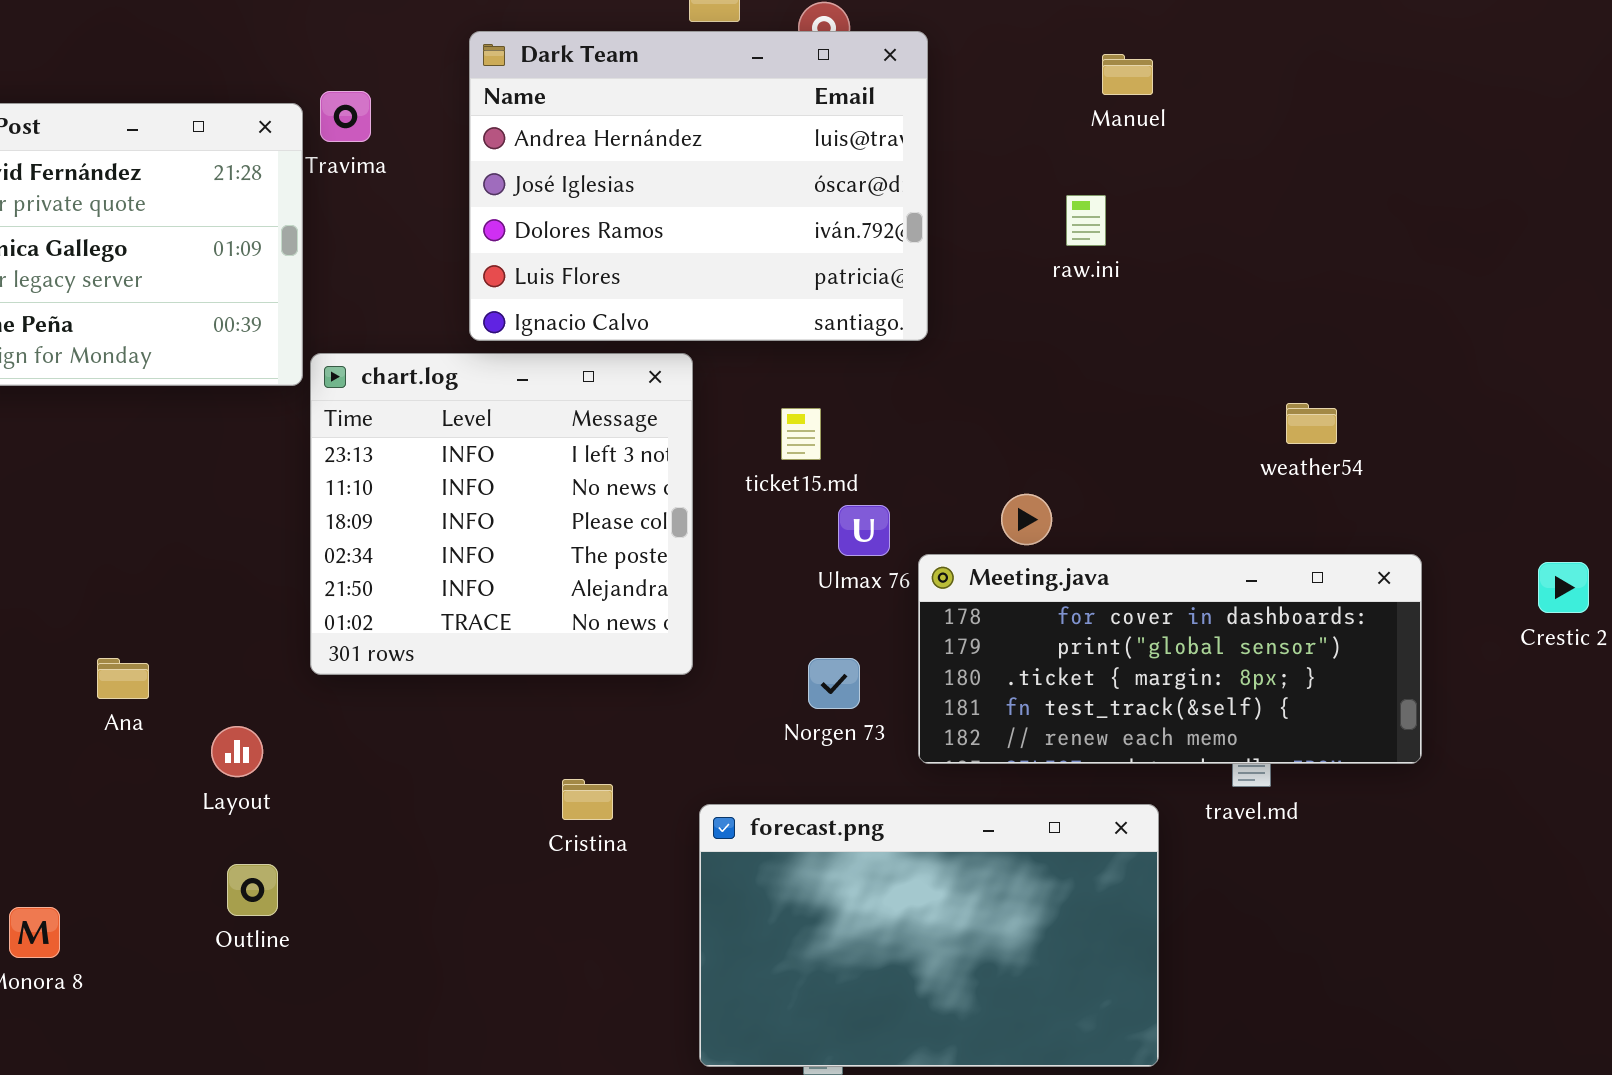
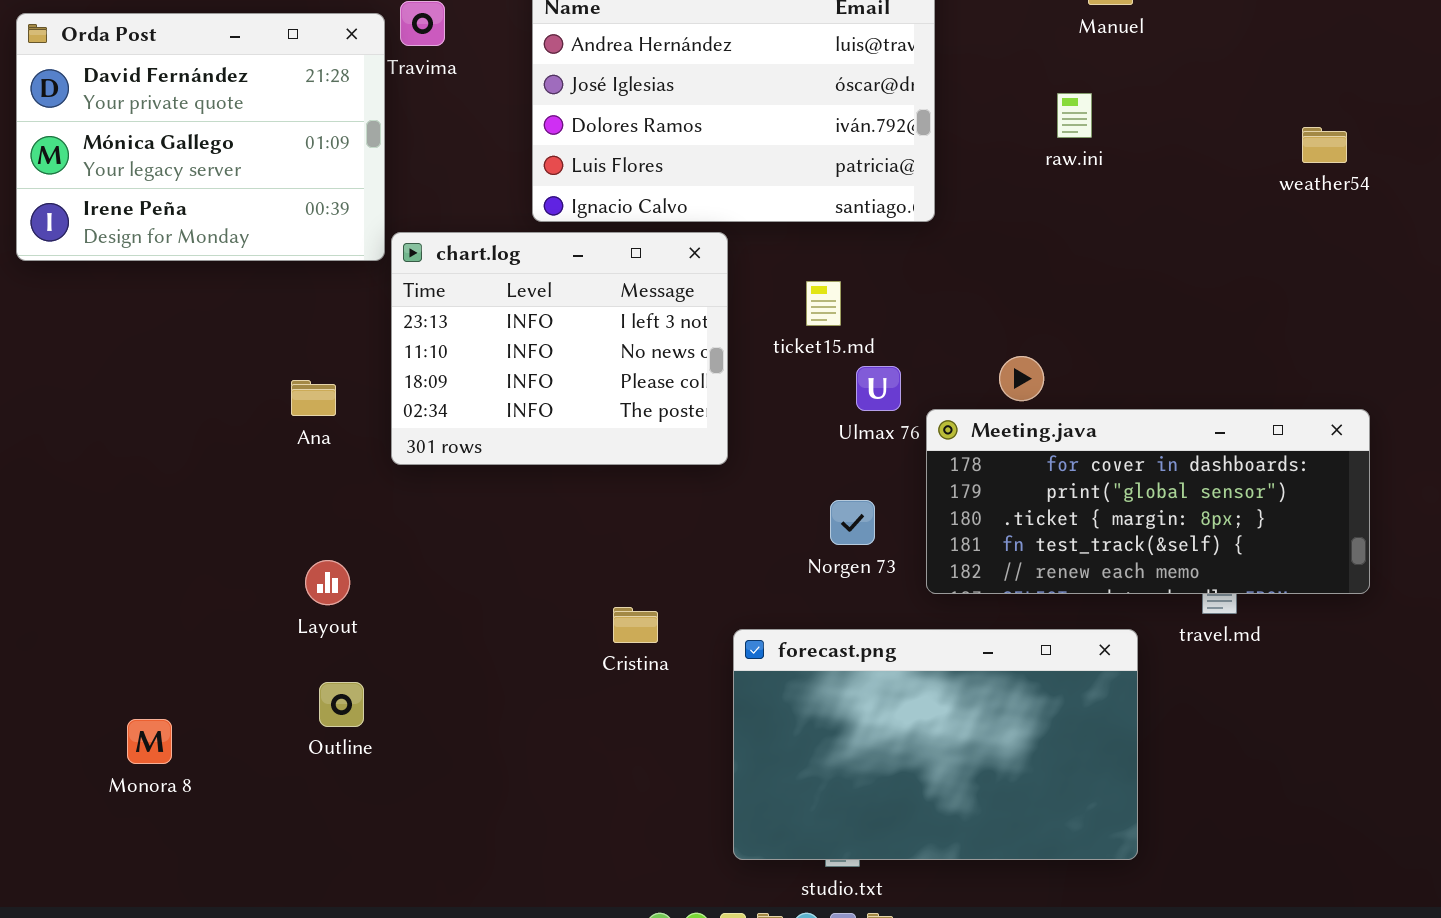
chart.log: [310,353,693,675] -> [391,232,728,465], resized
weather54: [1286,403,1337,444] -> [1302,127,1347,163], moved
Ana: [97,658,149,699] -> [291,380,336,416], moved

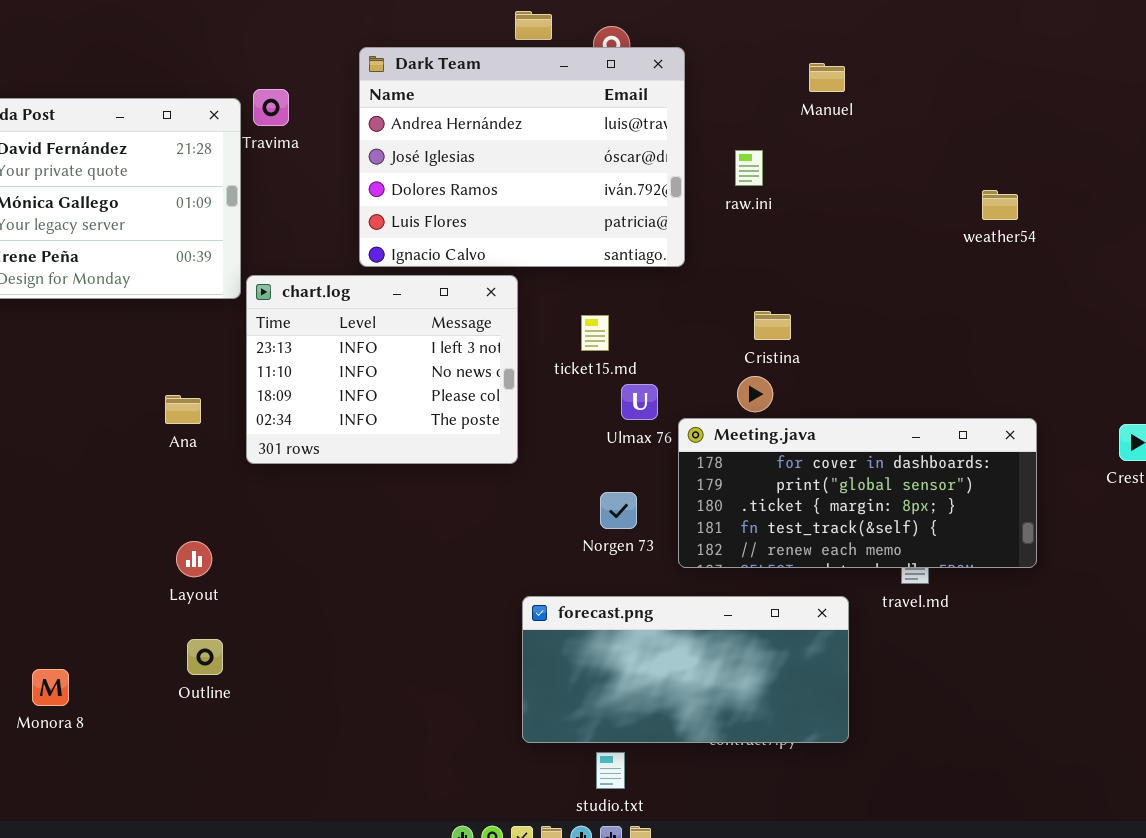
raw.ini: [1057,93,1092,138] -> [735,150,763,186], moved
Cristina: [613,607,658,643] -> [754,311,791,340], moved
forecast.png: [733,629,1138,860] -> [522,596,849,743], resized

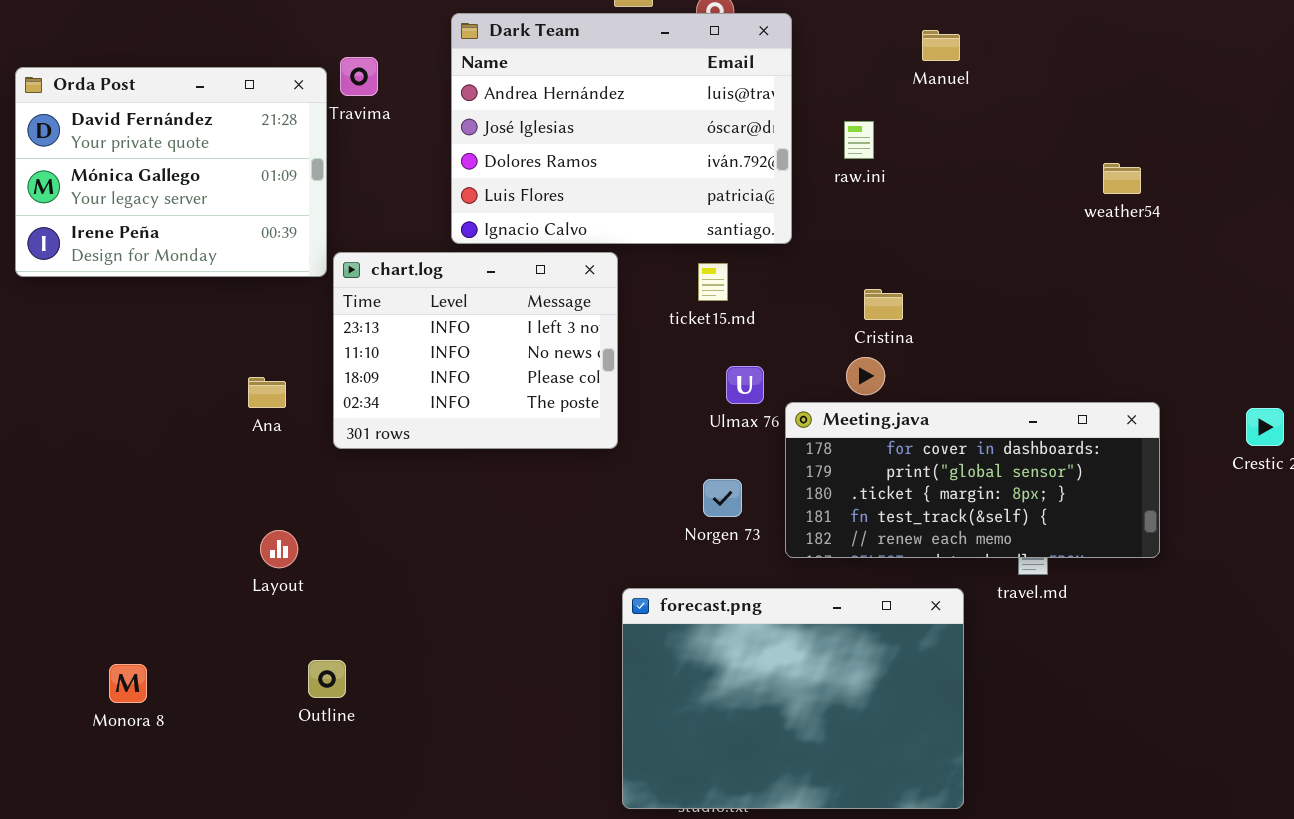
ticket15.md: [581,315,609,351] -> [698,263,728,301], moved
forecast.png: [522,596,849,743] -> [622,588,964,809], resized
Outline: [187,639,223,675] -> [308,660,346,698], moved

